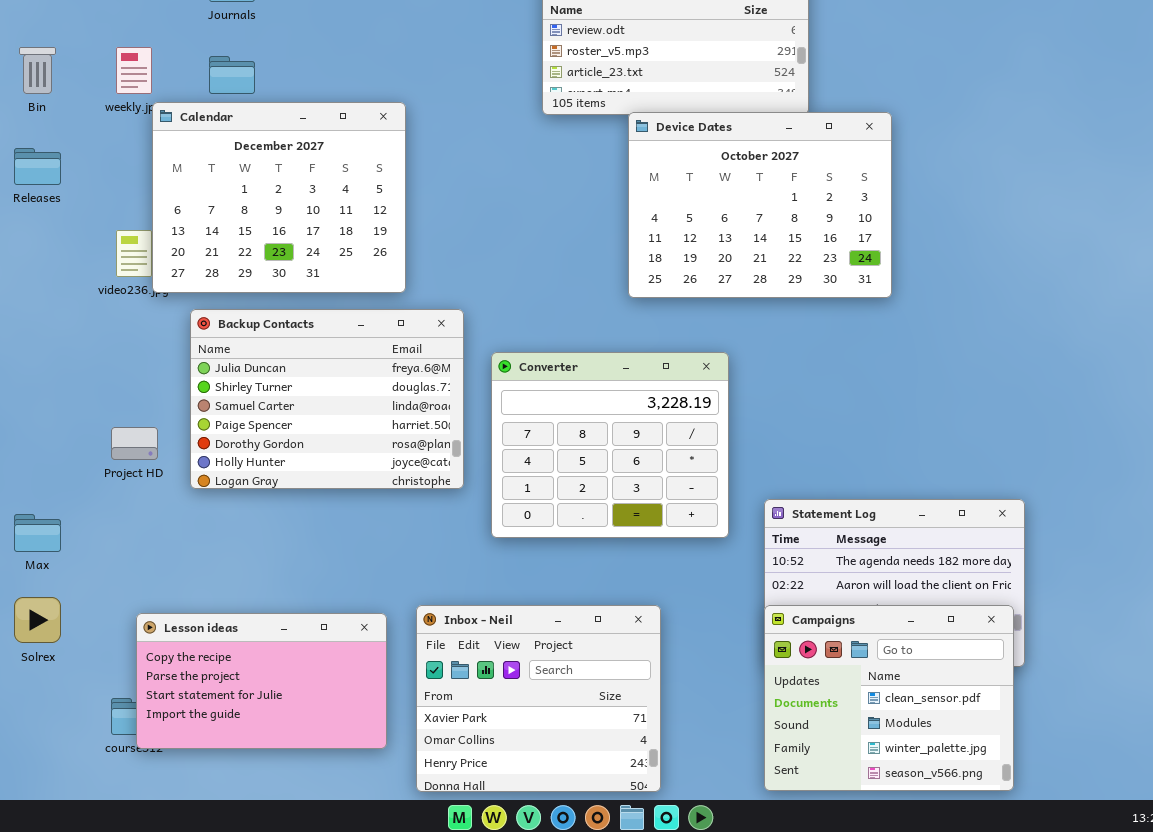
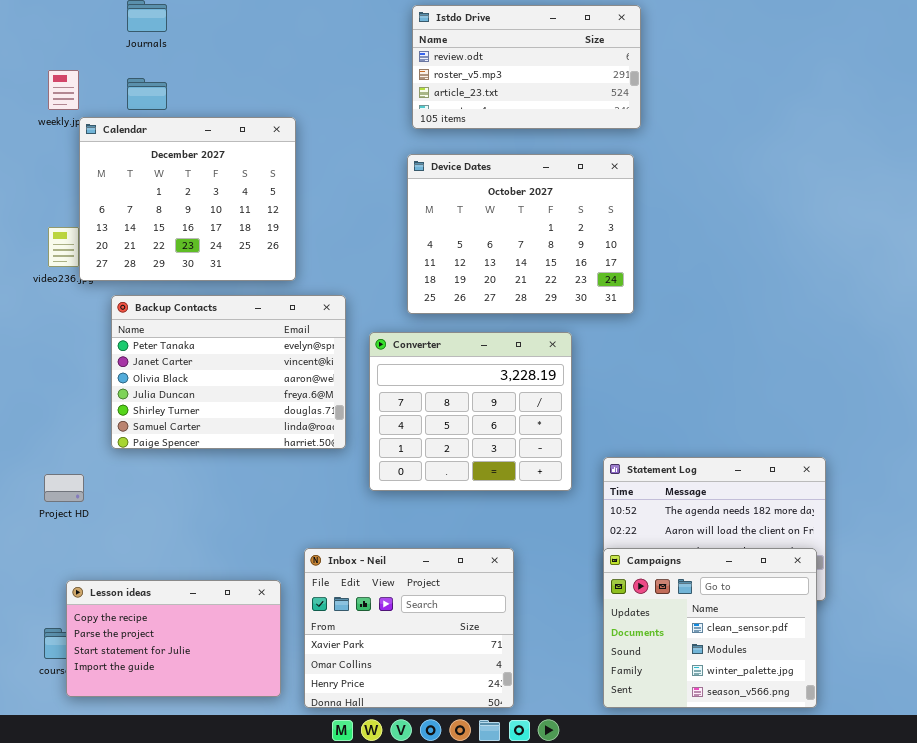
Device Dates: [628,112,892,298] -> [407,154,634,314], moved
Backup Contacts: [190,309,464,489] -> [111,295,346,449], scrolled up 3 rows
Project HD: [111,427,158,460] -> [44,474,84,502], moved
Lesson ideas: [136,613,387,749] -> [66,580,281,697], moved

